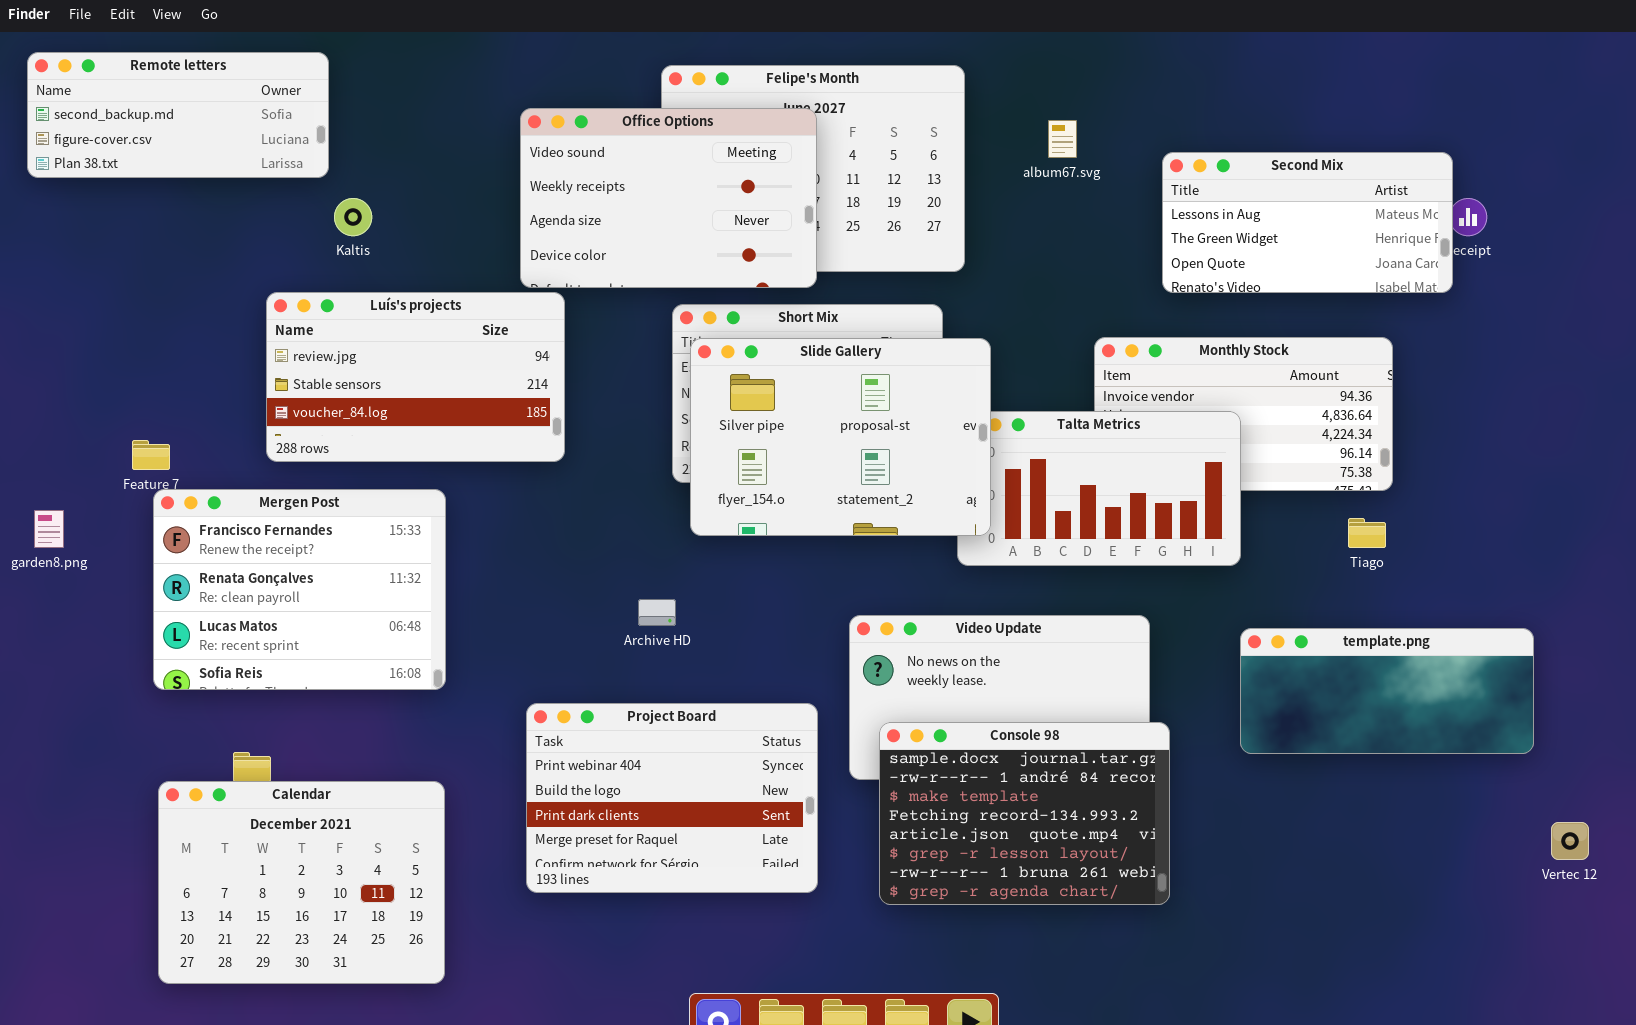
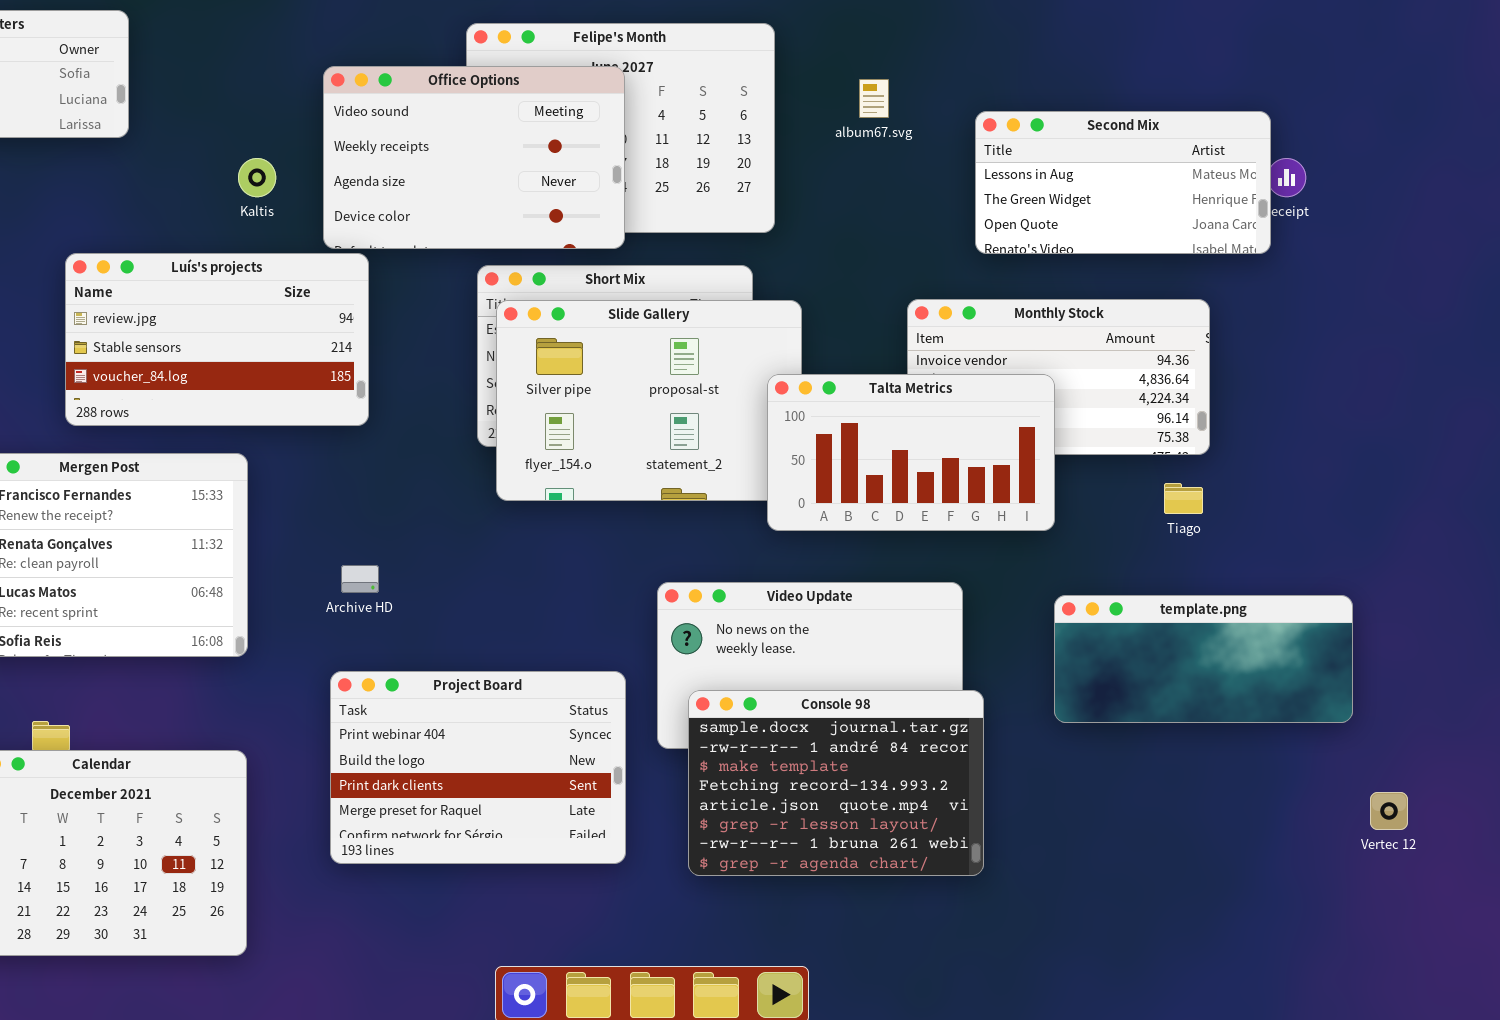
Kaltis: [334,198,372,236] -> [238,158,276,197], moved
Talta Metrics: [957,411,1241,566] -> [767,374,1055,531], raised
Archive HD: [638,599,676,626] -> [341,565,379,593], moved

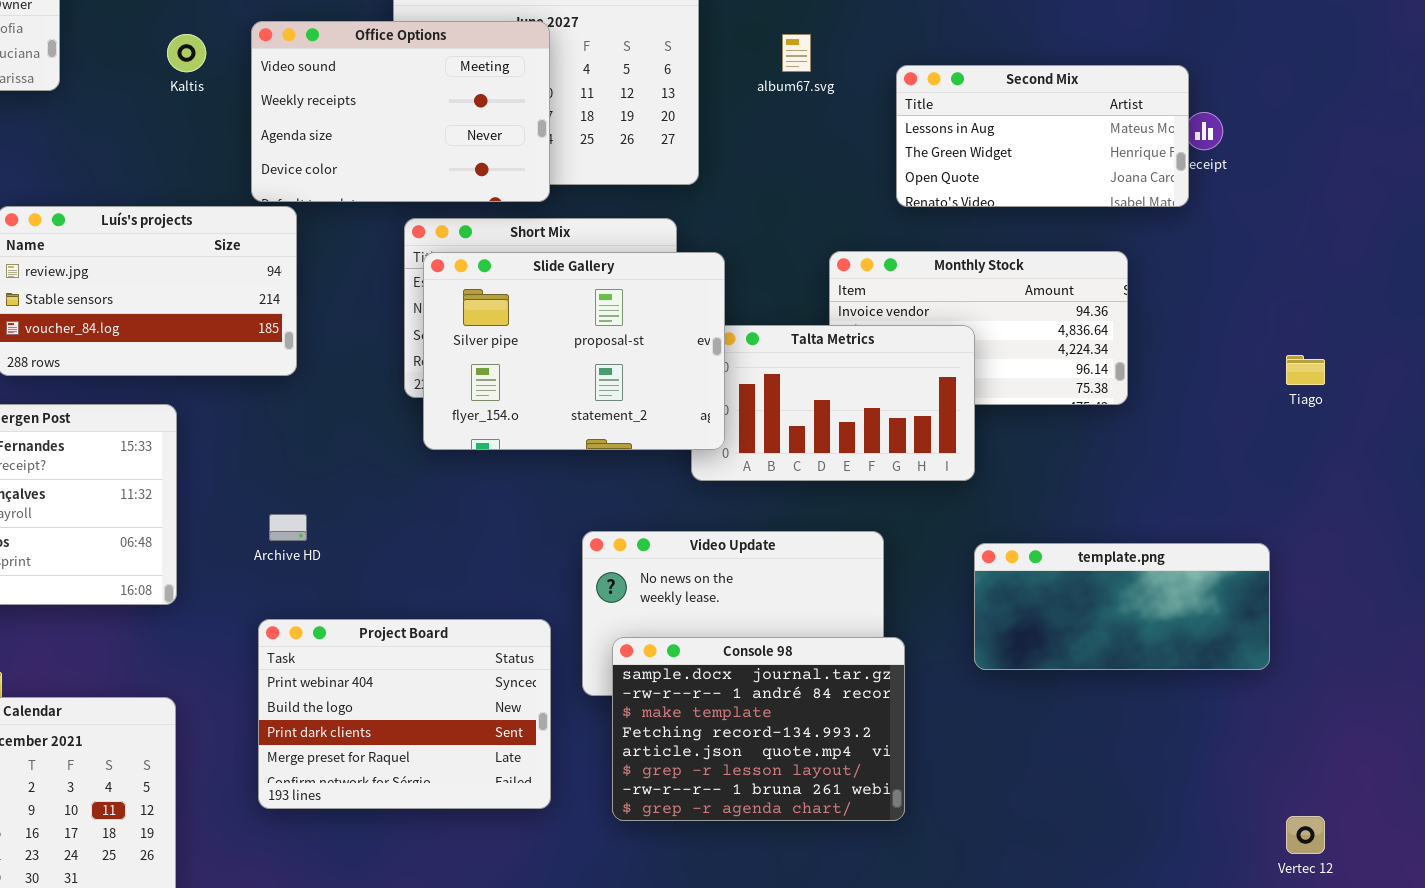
Kaltis: [238,158,276,197] -> [167,34,206,72], moved
Slide Gallery: [496,300,802,501] -> [423,252,725,450], raised
Tiago: [1164,483,1203,514] -> [1286,355,1325,385], moved
Vertec 12: [1370,792,1408,830] -> [1286,816,1325,854], moved

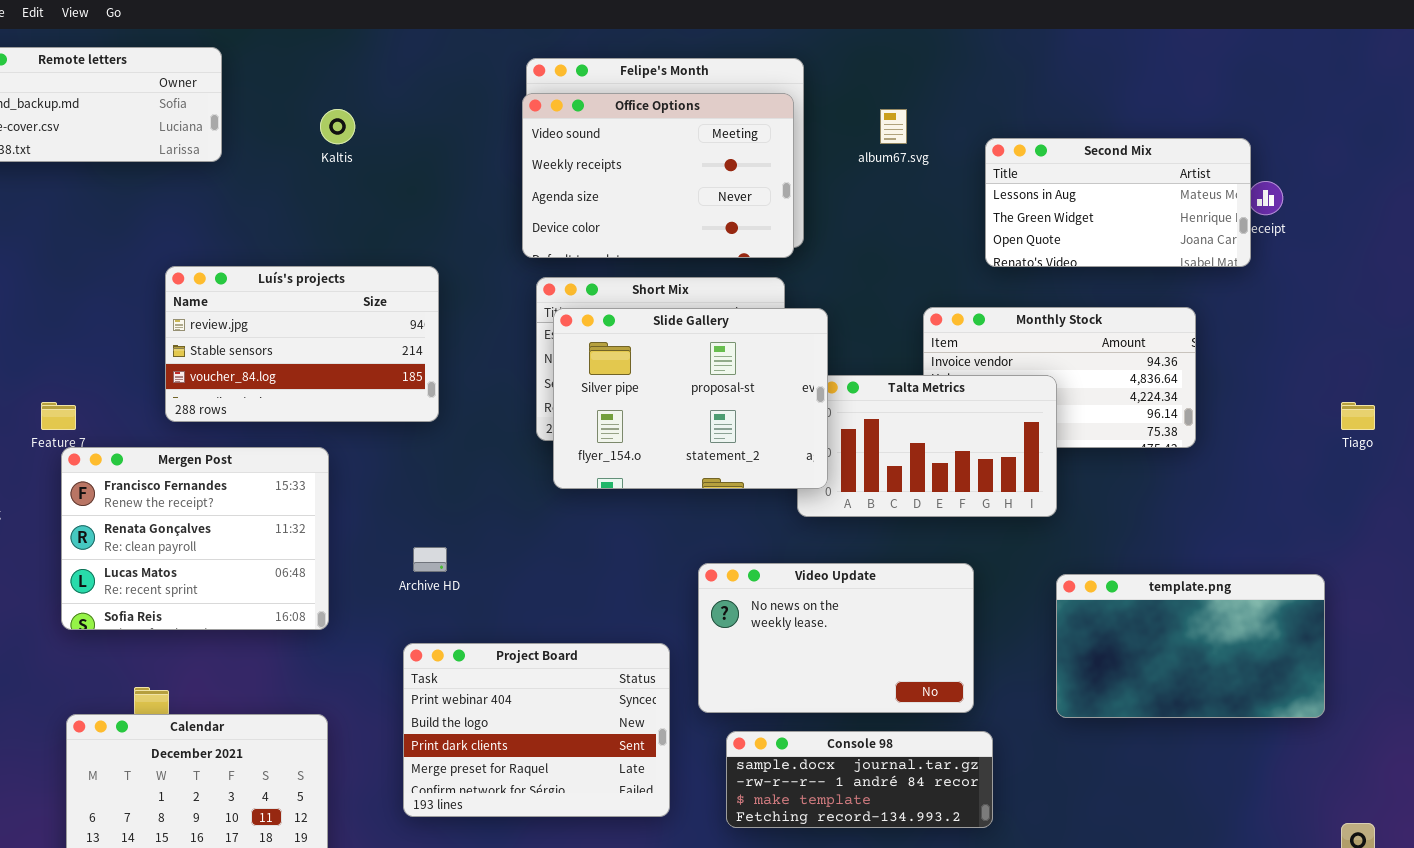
Office Options: [251,21,550,202] -> [522,93,794,258], moved
template.png: [974,543,1270,670] -> [1056,574,1325,718], resized
Console 98: [612,637,905,821] -> [726,731,993,828], resized

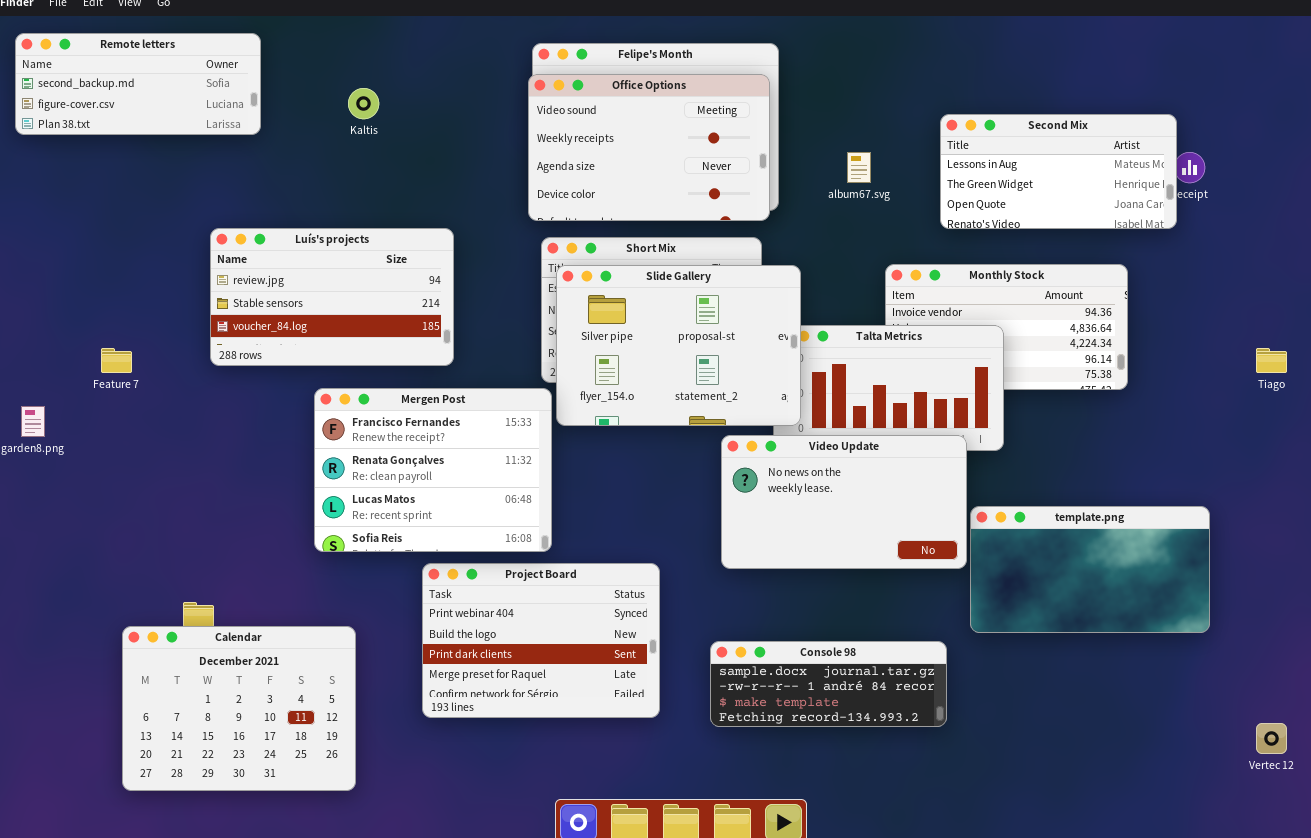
album67.svg: [880,109,907,144] -> [847,152,871,183], moved
Mergen Post: [61,447,329,630] -> [314,388,552,552], moved
Video Update: [698,563,974,713] -> [721,435,967,569], moved
template.png: [1056,574,1325,718] -> [970,506,1210,633], moved

